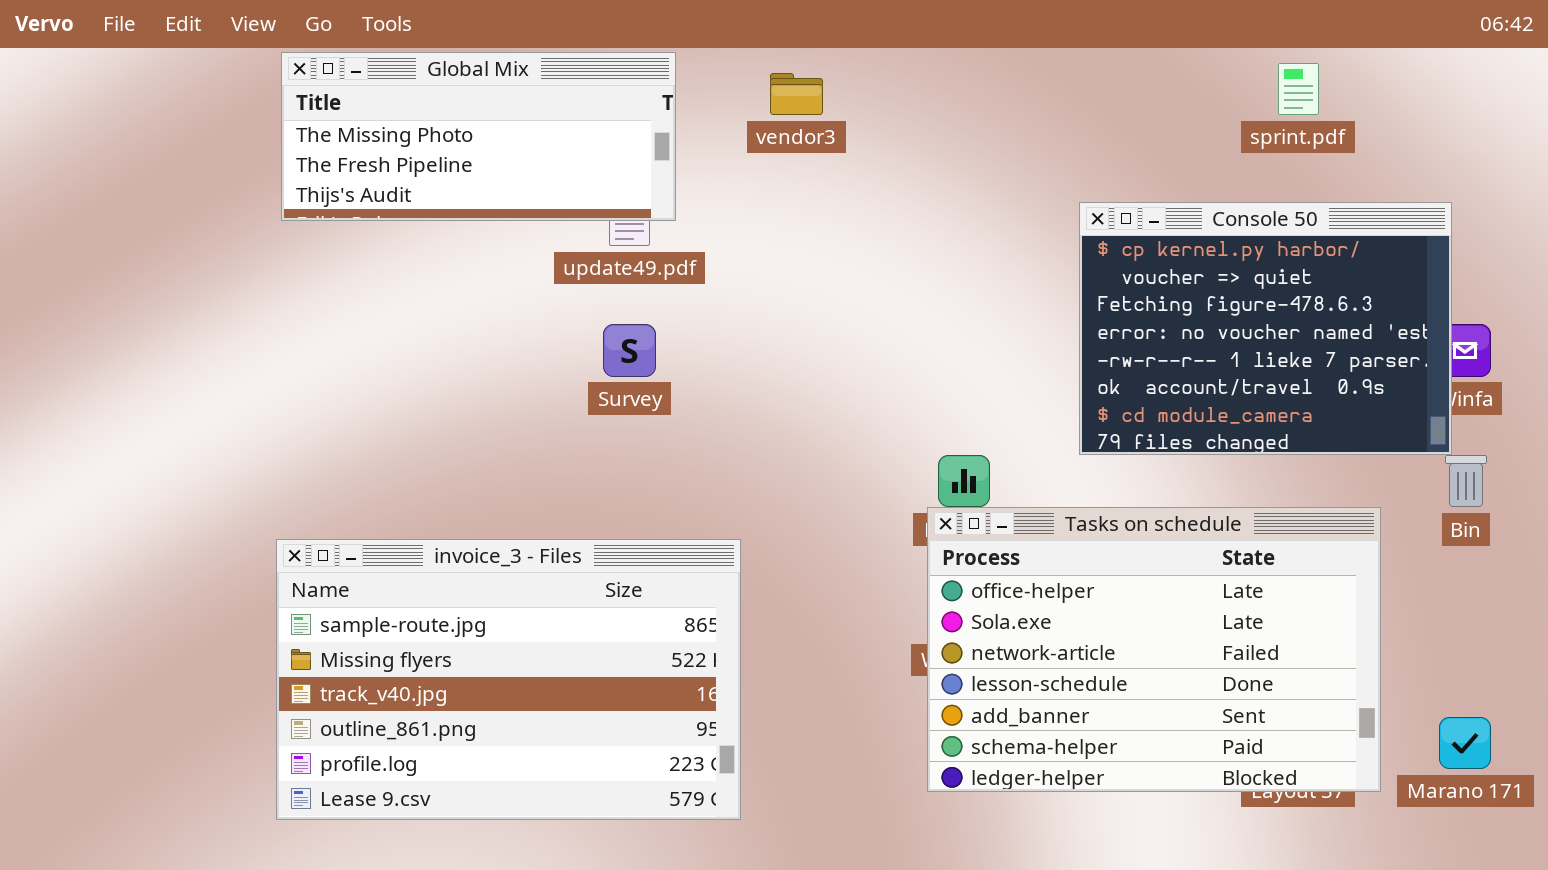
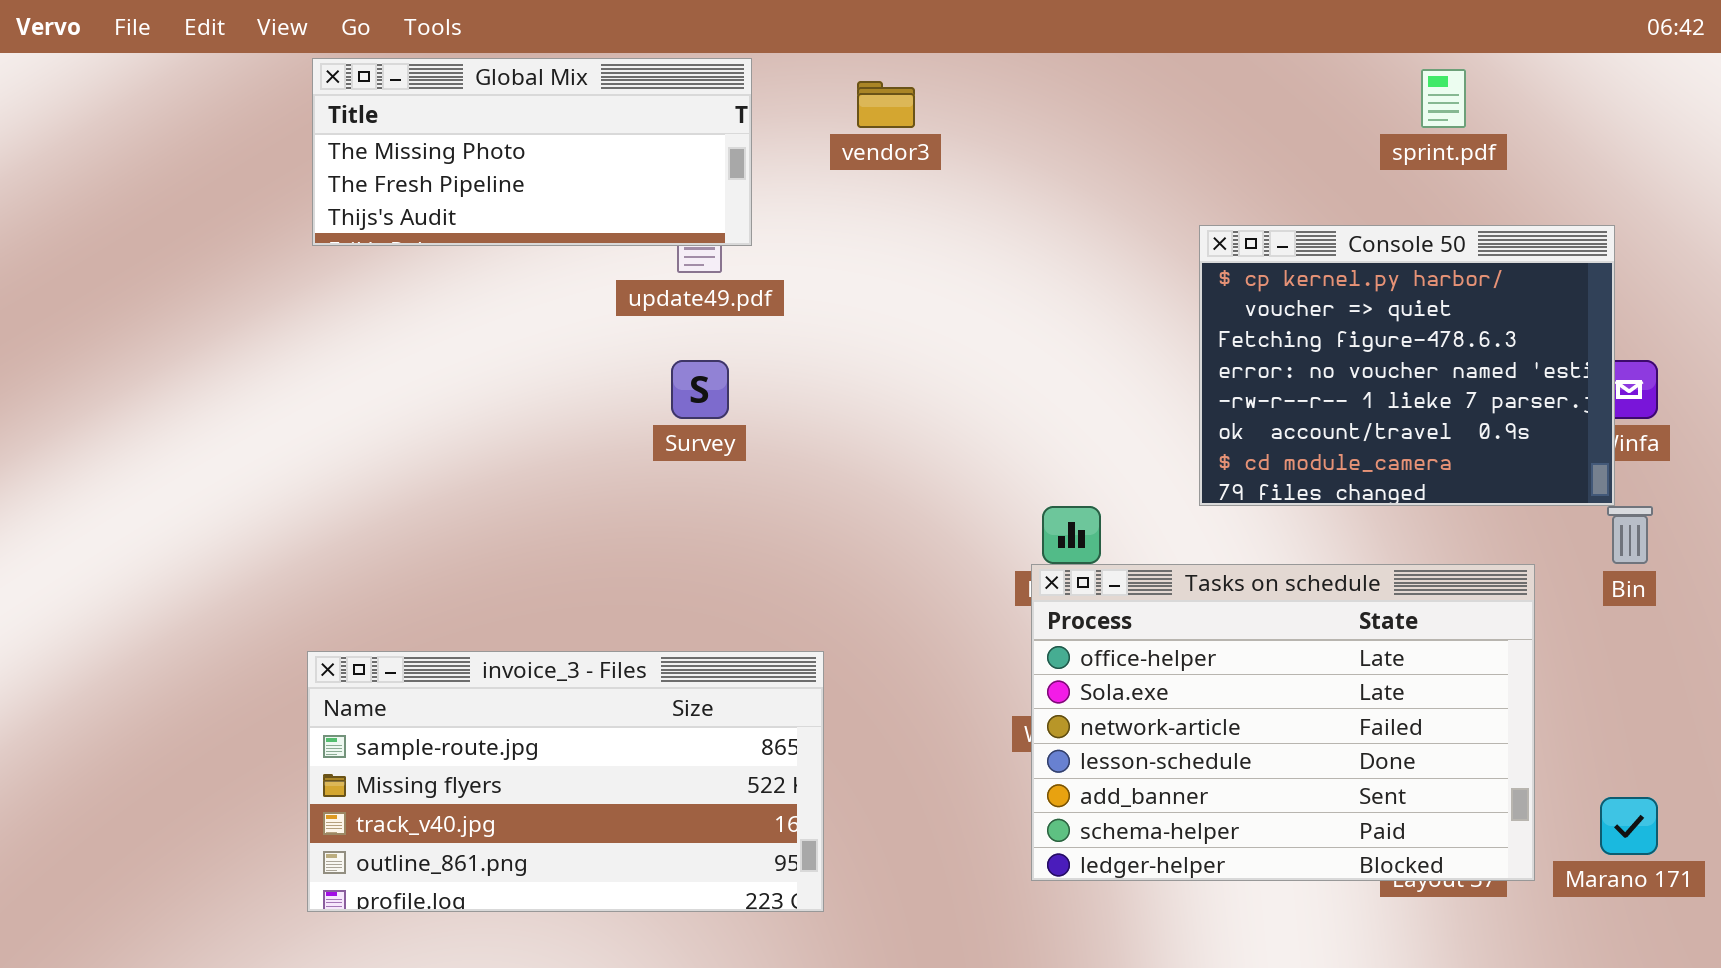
invoice_3 - Files: [276,539,741,820] -> [307,651,824,912], resized

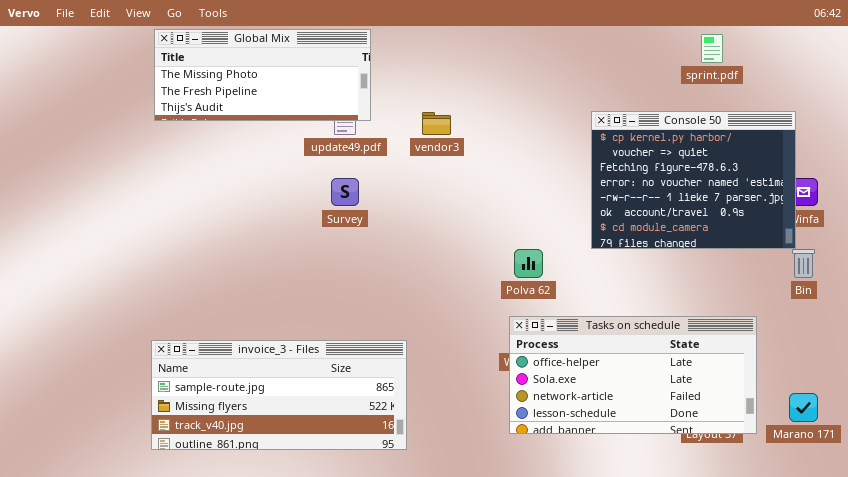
vendor3: [857,81,915,128] -> [422,112,451,135], moved
Tasks on schedule: [1031,564,1535,881] -> [509,316,757,434], resized
invoice_3 - Files: [307,651,824,912] -> [151,340,407,450], resized

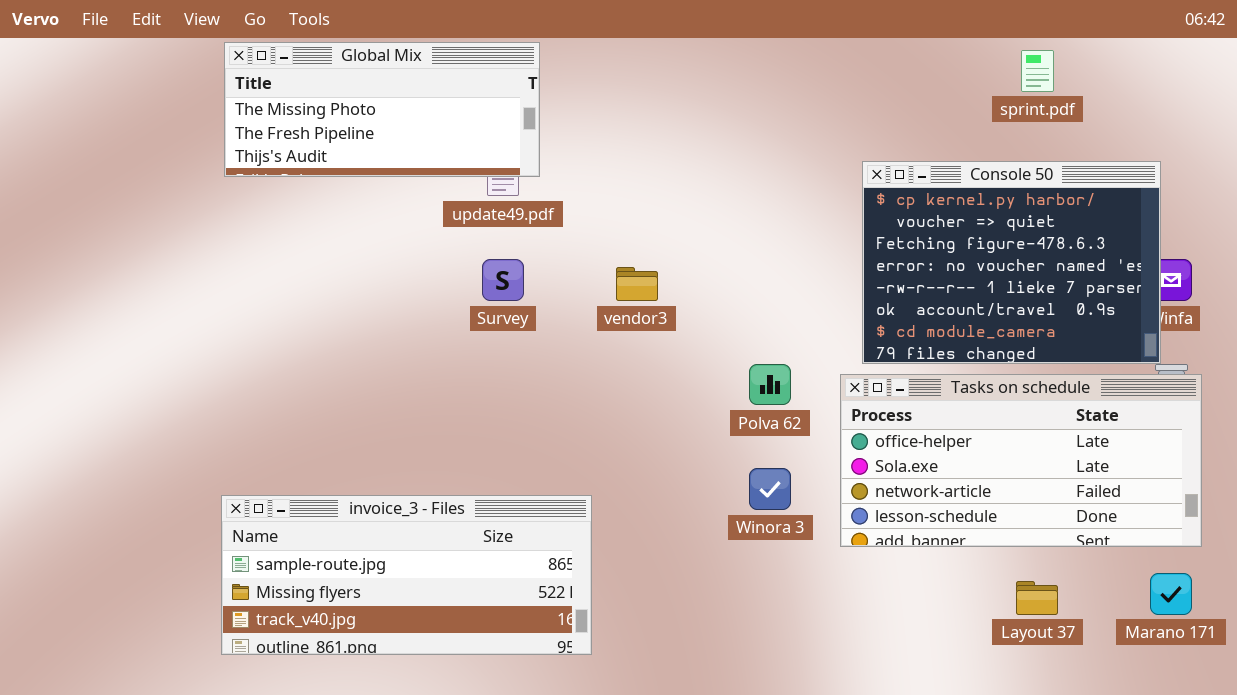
vendor3: [422,112,451,135] -> [616,267,658,301], moved
Tasks on schedule: [509,316,757,434] -> [840,374,1202,547], moved

